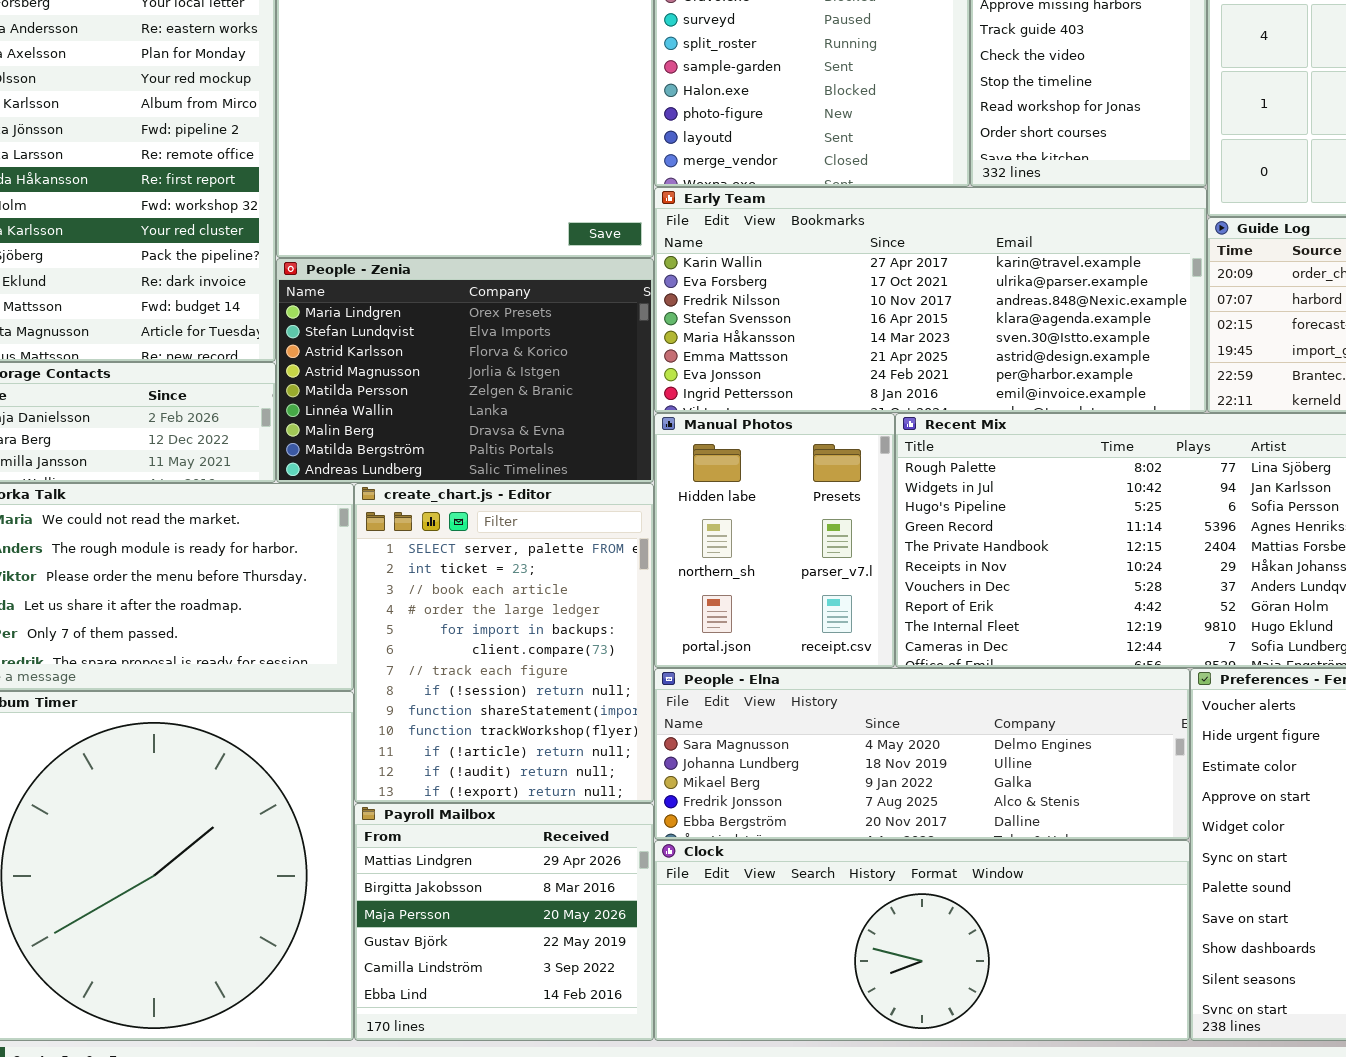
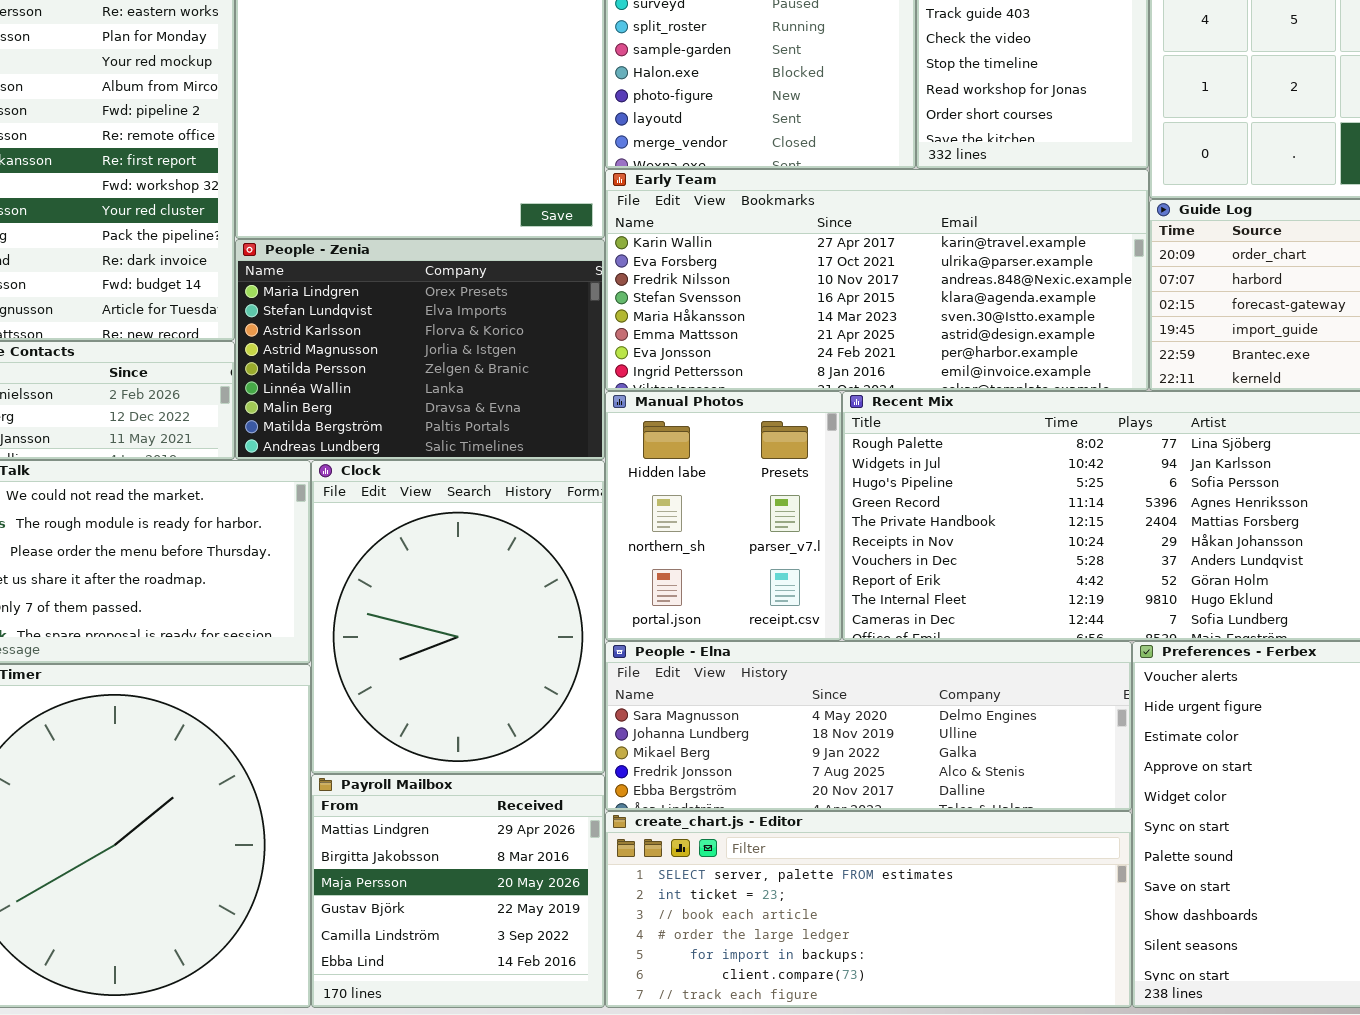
create_chart.js - Editor: [354,483,654,803] -> [605,811,1132,1008], moved, resized
Clock: [654,840,1190,1041] -> [311,460,605,774], moved, resized

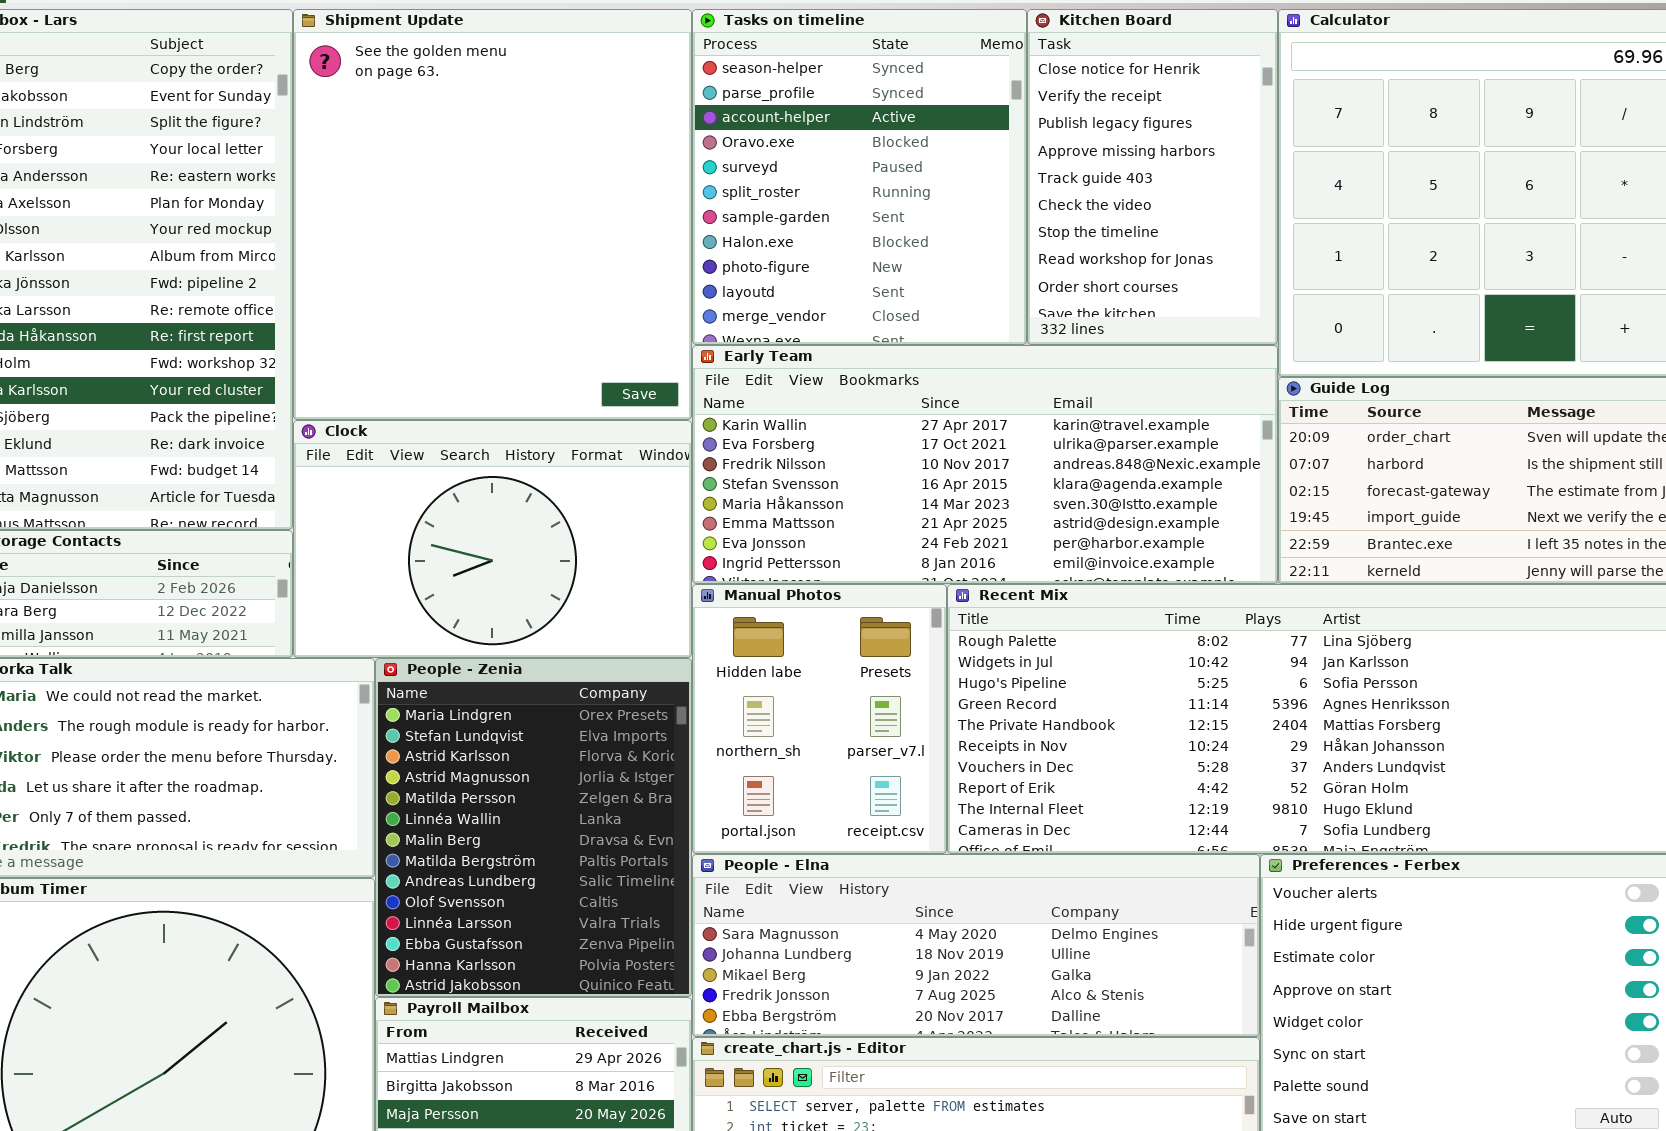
People - Zenia: [235,239,605,460] -> [375,658,692,997], moved, resized
Clock: [311,460,605,774] -> [293,420,692,658], moved, resized

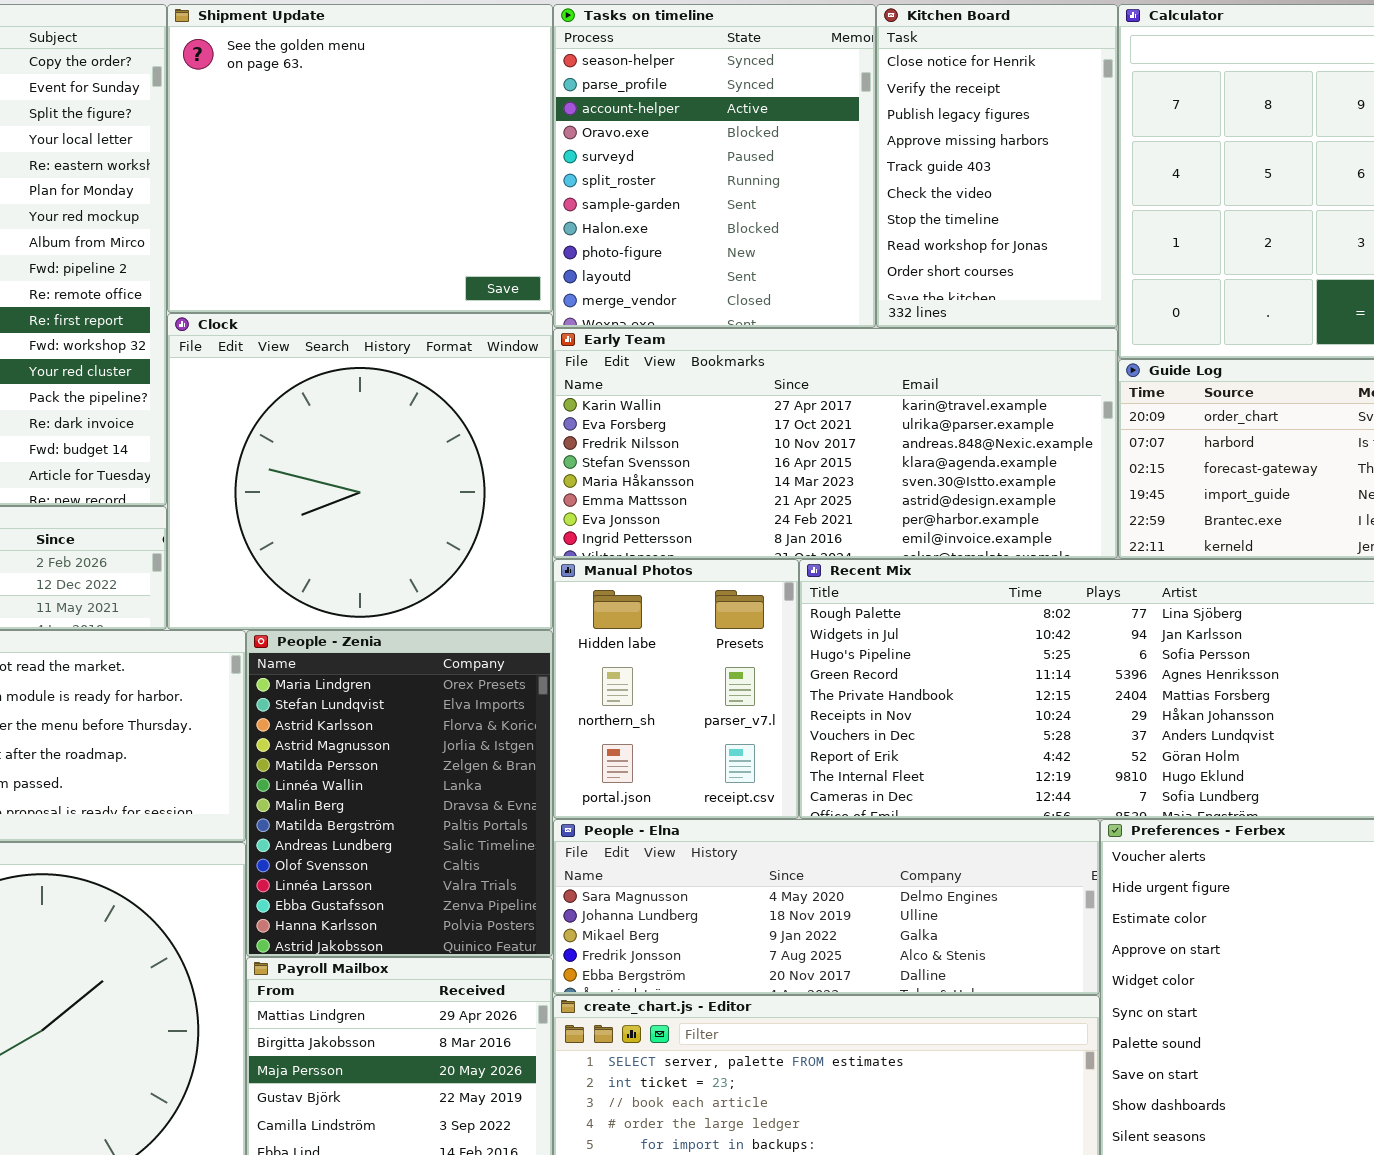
Shipment Update: [293,9,692,420] -> [167,4,553,313], resized
Clock: [293,420,692,658] -> [167,313,553,630], resized

